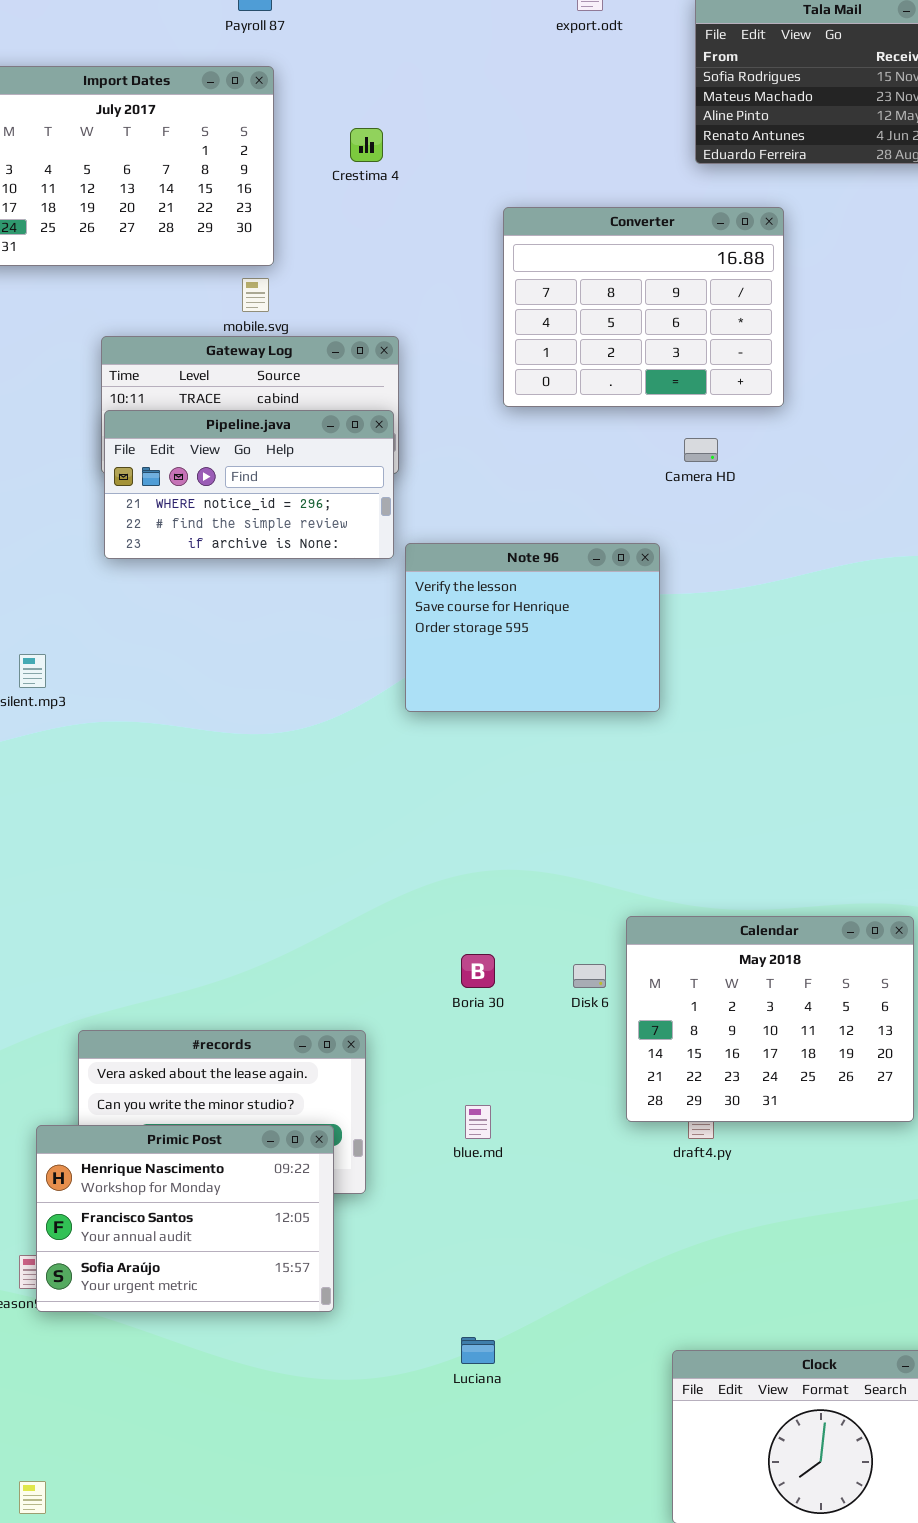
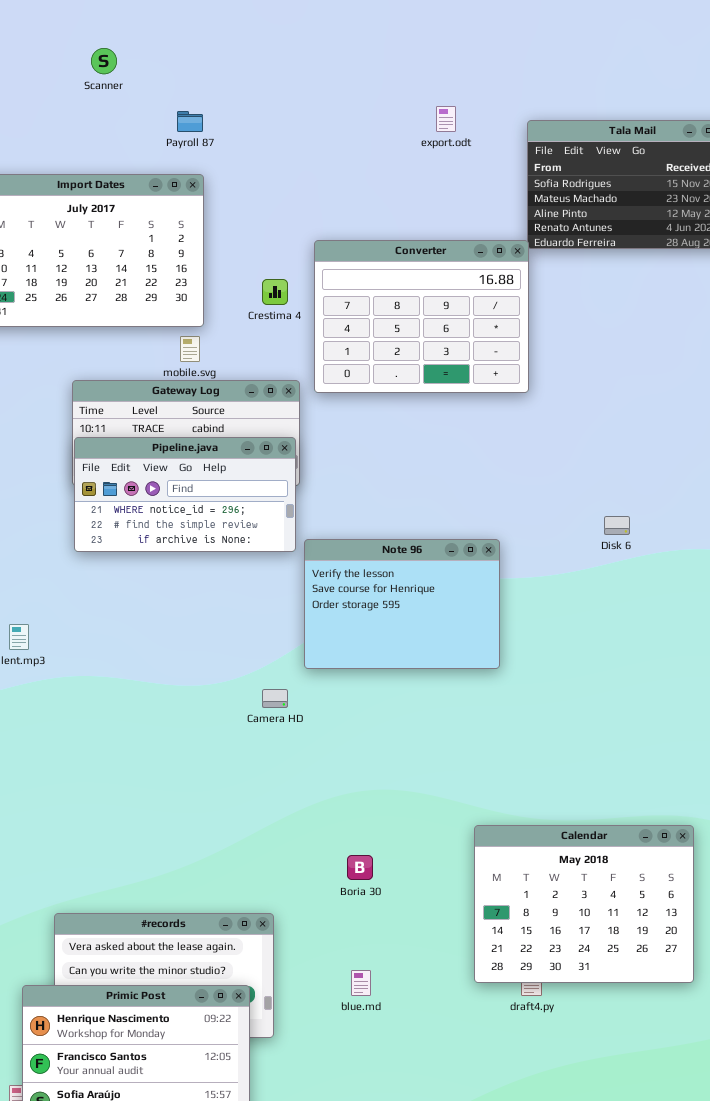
Crestima 4: [350,128,383,162] -> [262,279,288,305], moved
Converter: [503,207,784,407] -> [314,240,529,393], moved
Camera HD: [684,438,718,462] -> [262,689,288,708], moved
Disk 6: [573,964,606,988] -> [604,516,630,535], moved

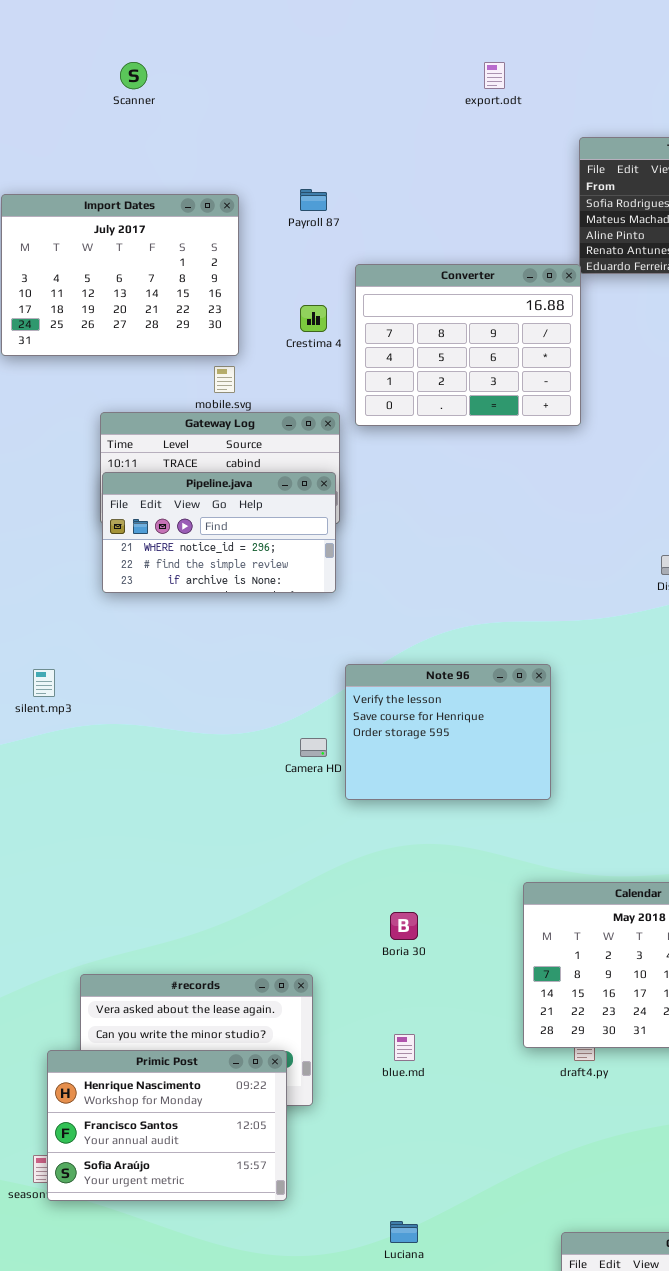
export.odt: [436,106,456,132] -> [484,62,505,89], moved
Payroll 87: [177,111,203,132] -> [300,189,327,211], moved
Note 96: [304,539,500,669] -> [345,664,551,800], moved

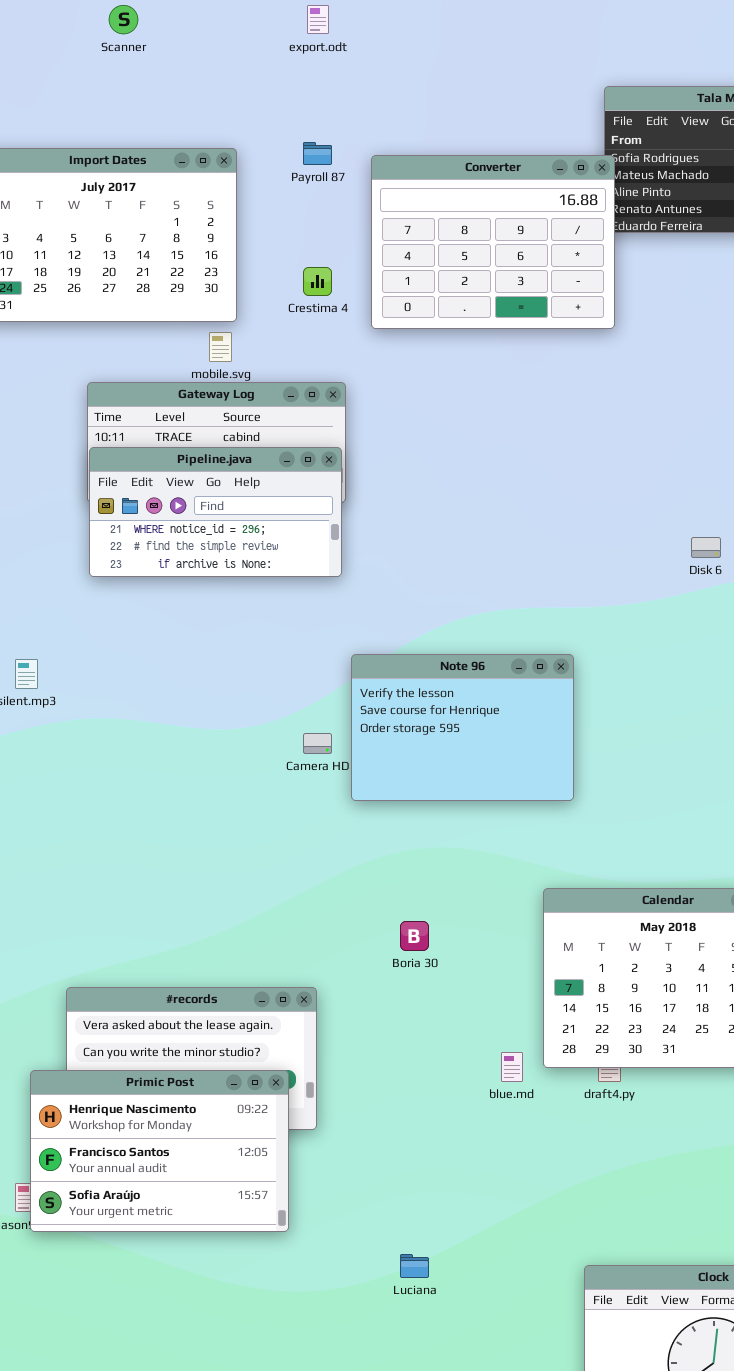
export.odt: [484,62,505,89] -> [307,5,329,34], moved
Converter: [355,264,581,426] -> [371,155,615,329], moved
blue.md: [394,1034,415,1061] -> [501,1052,523,1082], moved

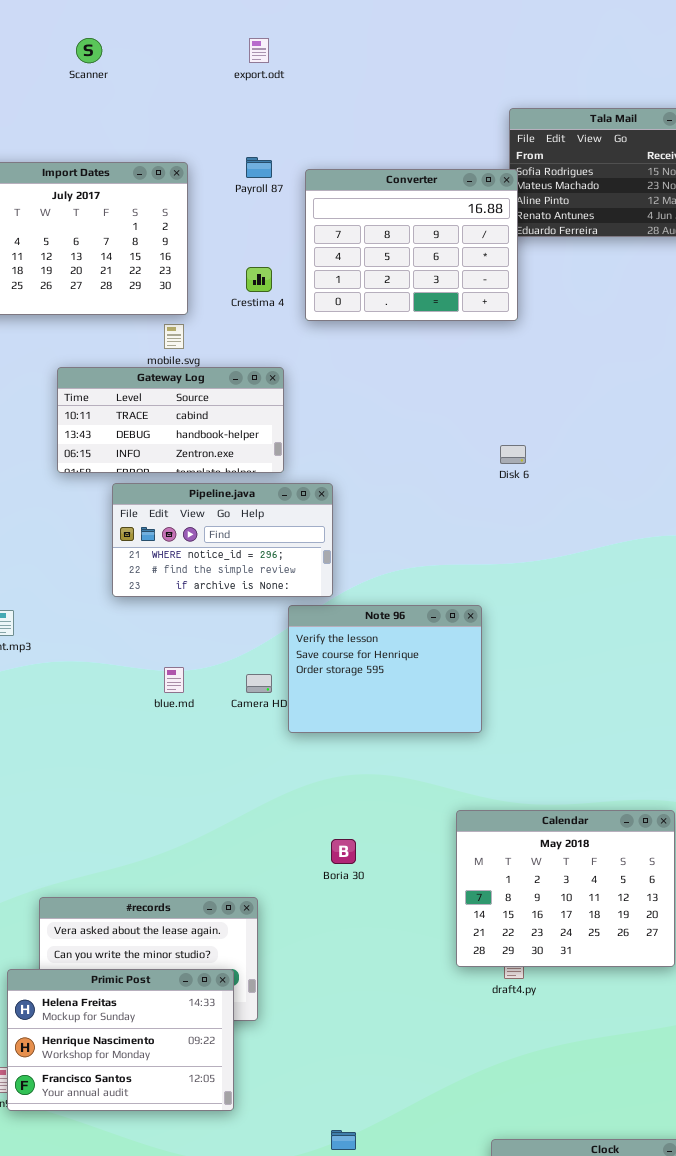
Pipeline.java: [89,447,342,577] -> [112,483,333,597], moved
Disk 6: [691,537,721,558] -> [500,445,526,464], moved
blue.md: [501,1052,523,1082] -> [164,667,184,693], moved
Primic Post: [30,1070,289,1232] -> [7,969,234,1111], scrolled up 1 row

